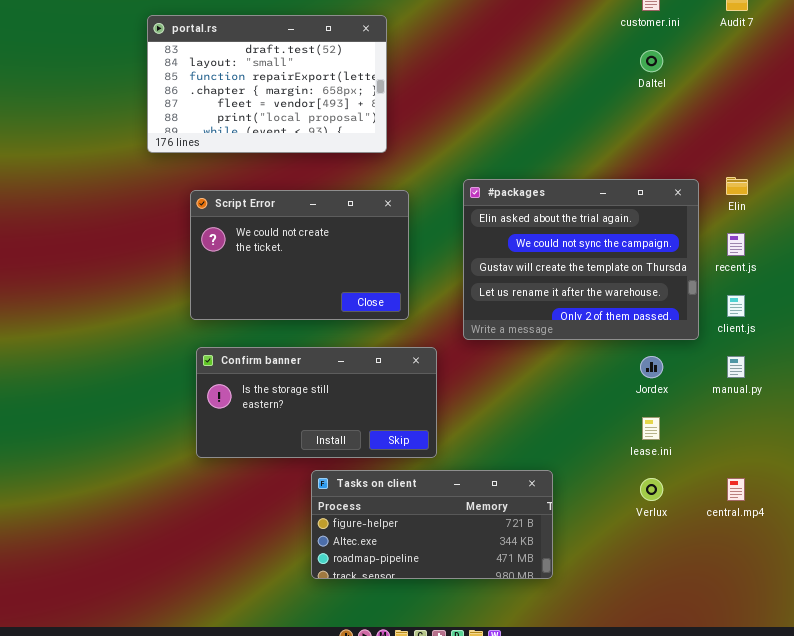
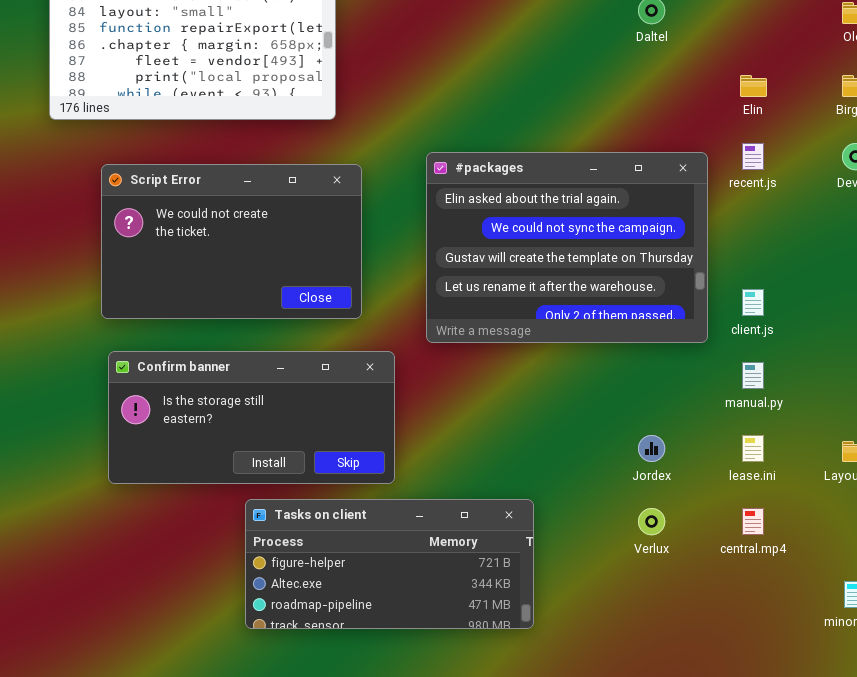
Elin: [726,177,748,195] -> [740,75,767,97], moved
recent.js: [727,233,745,256] -> [742,143,764,170], moved
Jordex: [640,356,663,378] -> [638,435,665,462], moved
lease.ini: [642,417,660,440] -> [742,435,764,462], moved

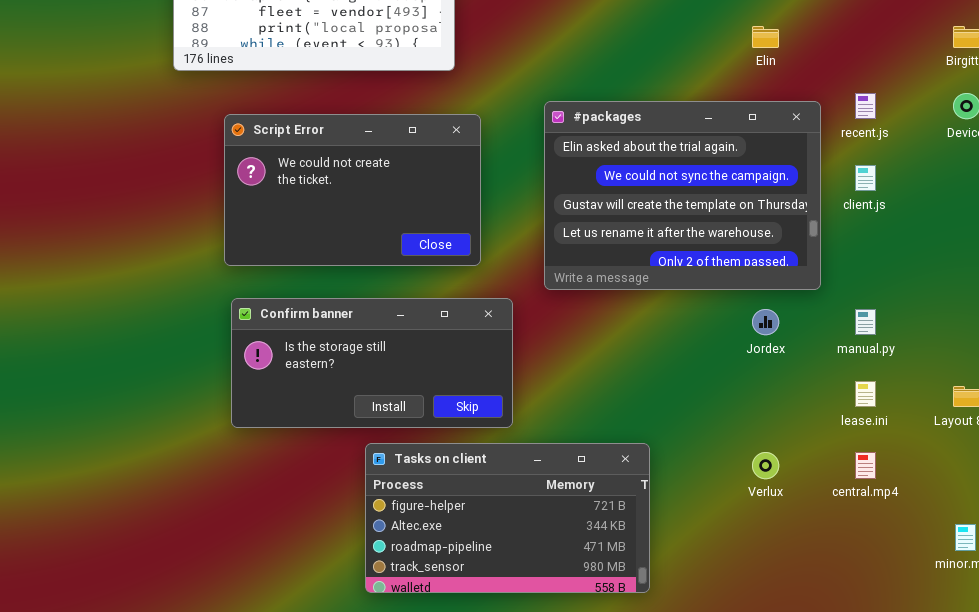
Elin: [740,75,767,97] -> [752,26,779,48], moved
client.js: [742,289,764,316] -> [855,165,876,191], moved
Jordex: [638,435,665,462] -> [752,309,779,335], moved
Tasks on client: [245,499,534,629] -> [365,443,650,593], resized

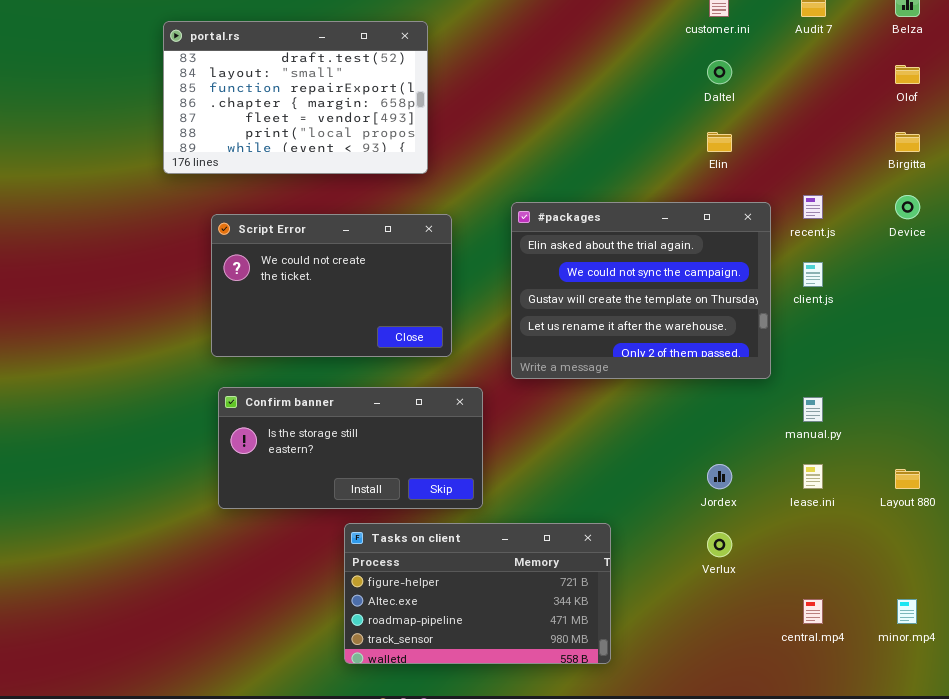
Jordex: [752,309,779,335] -> [707,464,732,489], moved
central.mp4: [855,452,876,479] -> [803,599,823,624], moved

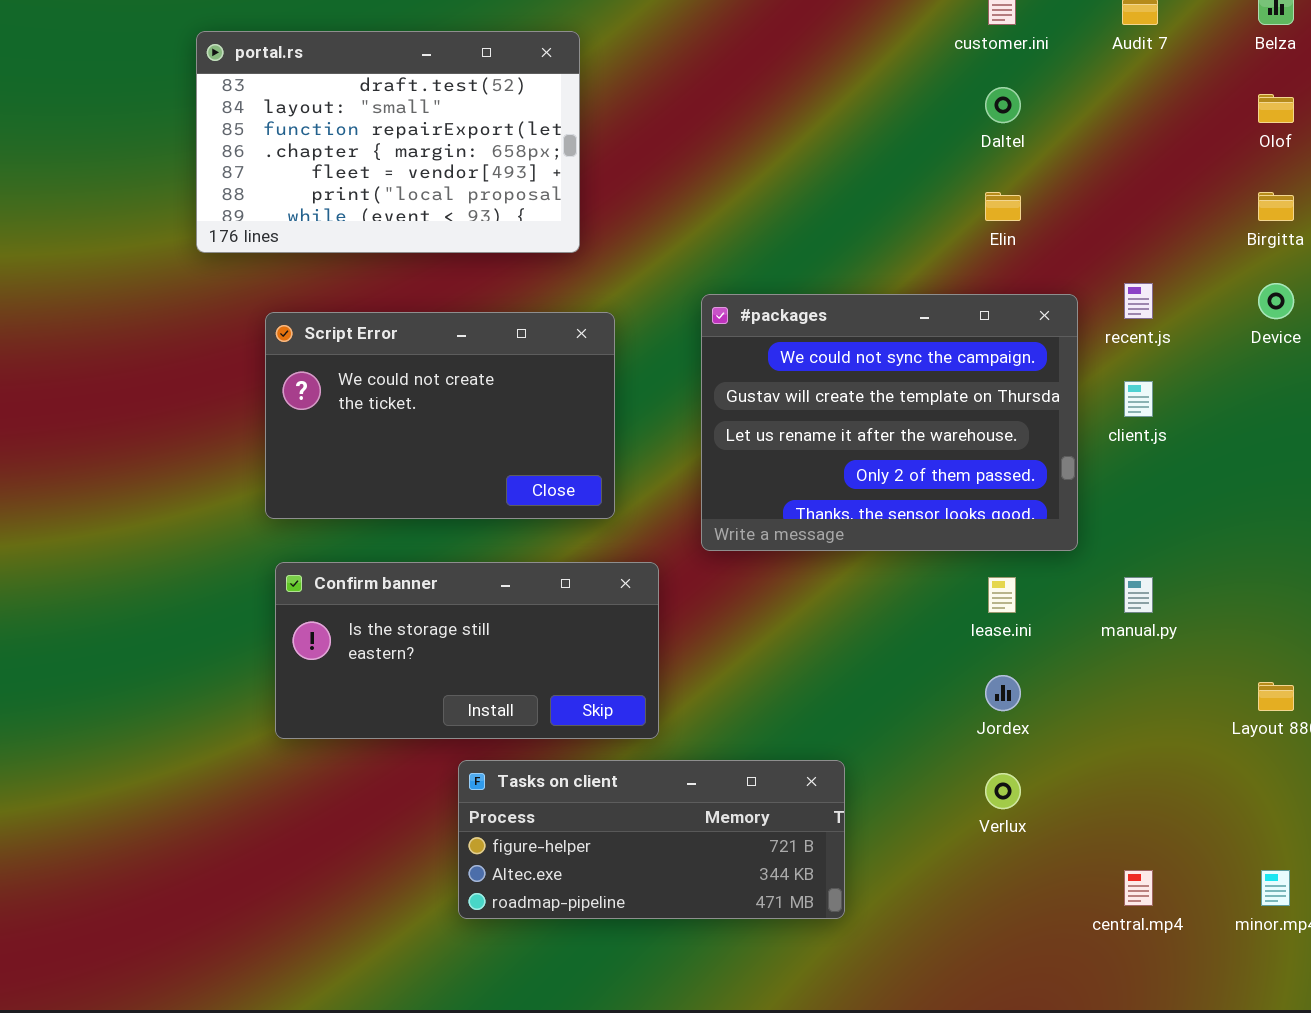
#packages: [511,202,771,379] -> [701,294,1078,551], scrolled down 1 row
lease.ini: [803,464,823,489] -> [988,577,1016,613], moved
Tasks on client: [344,523,611,664] -> [458,760,845,919], resized

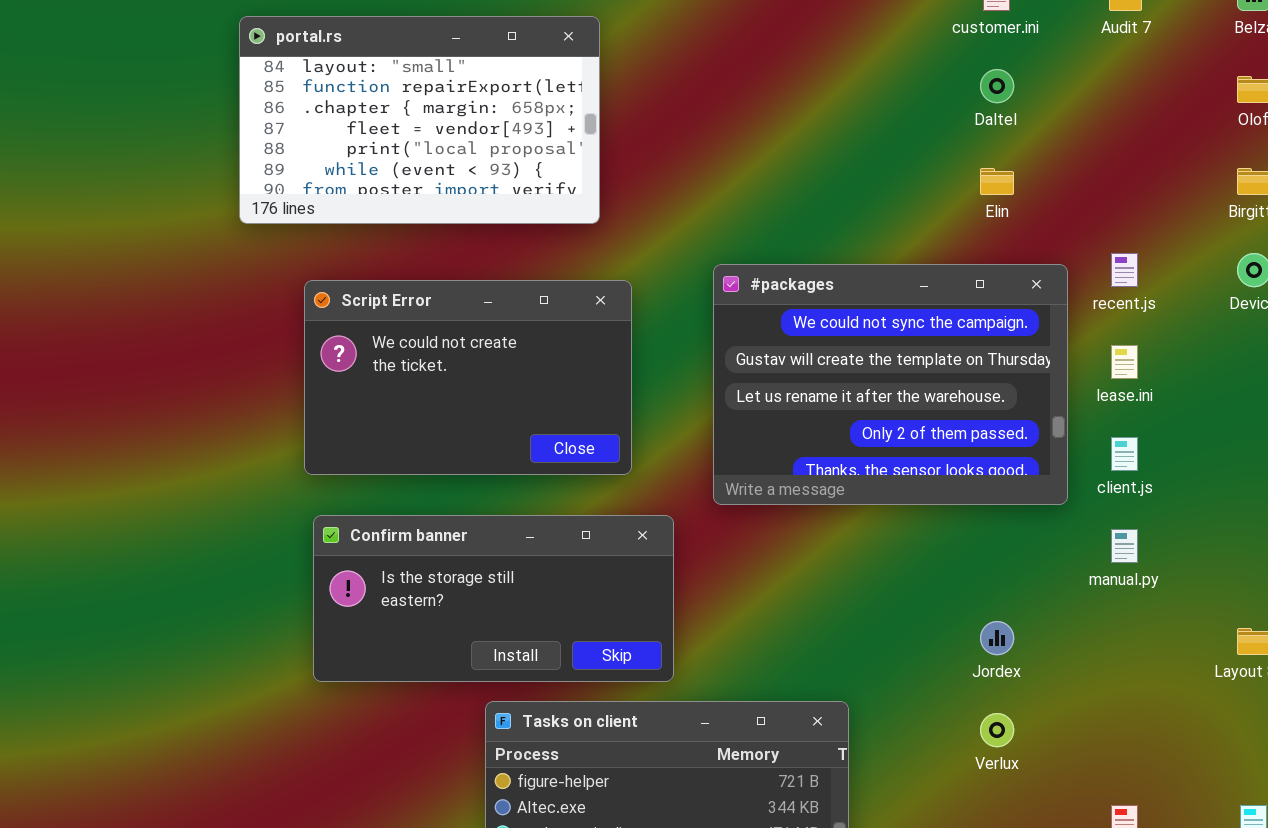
portal.rs: [196,31,580,253] -> [239,16,600,224], scrolled down 1 row
client.js: [1124,381,1153,417] -> [1111,437,1138,471], moved
lease.ini: [988,577,1016,613] -> [1111,345,1138,379], moved

